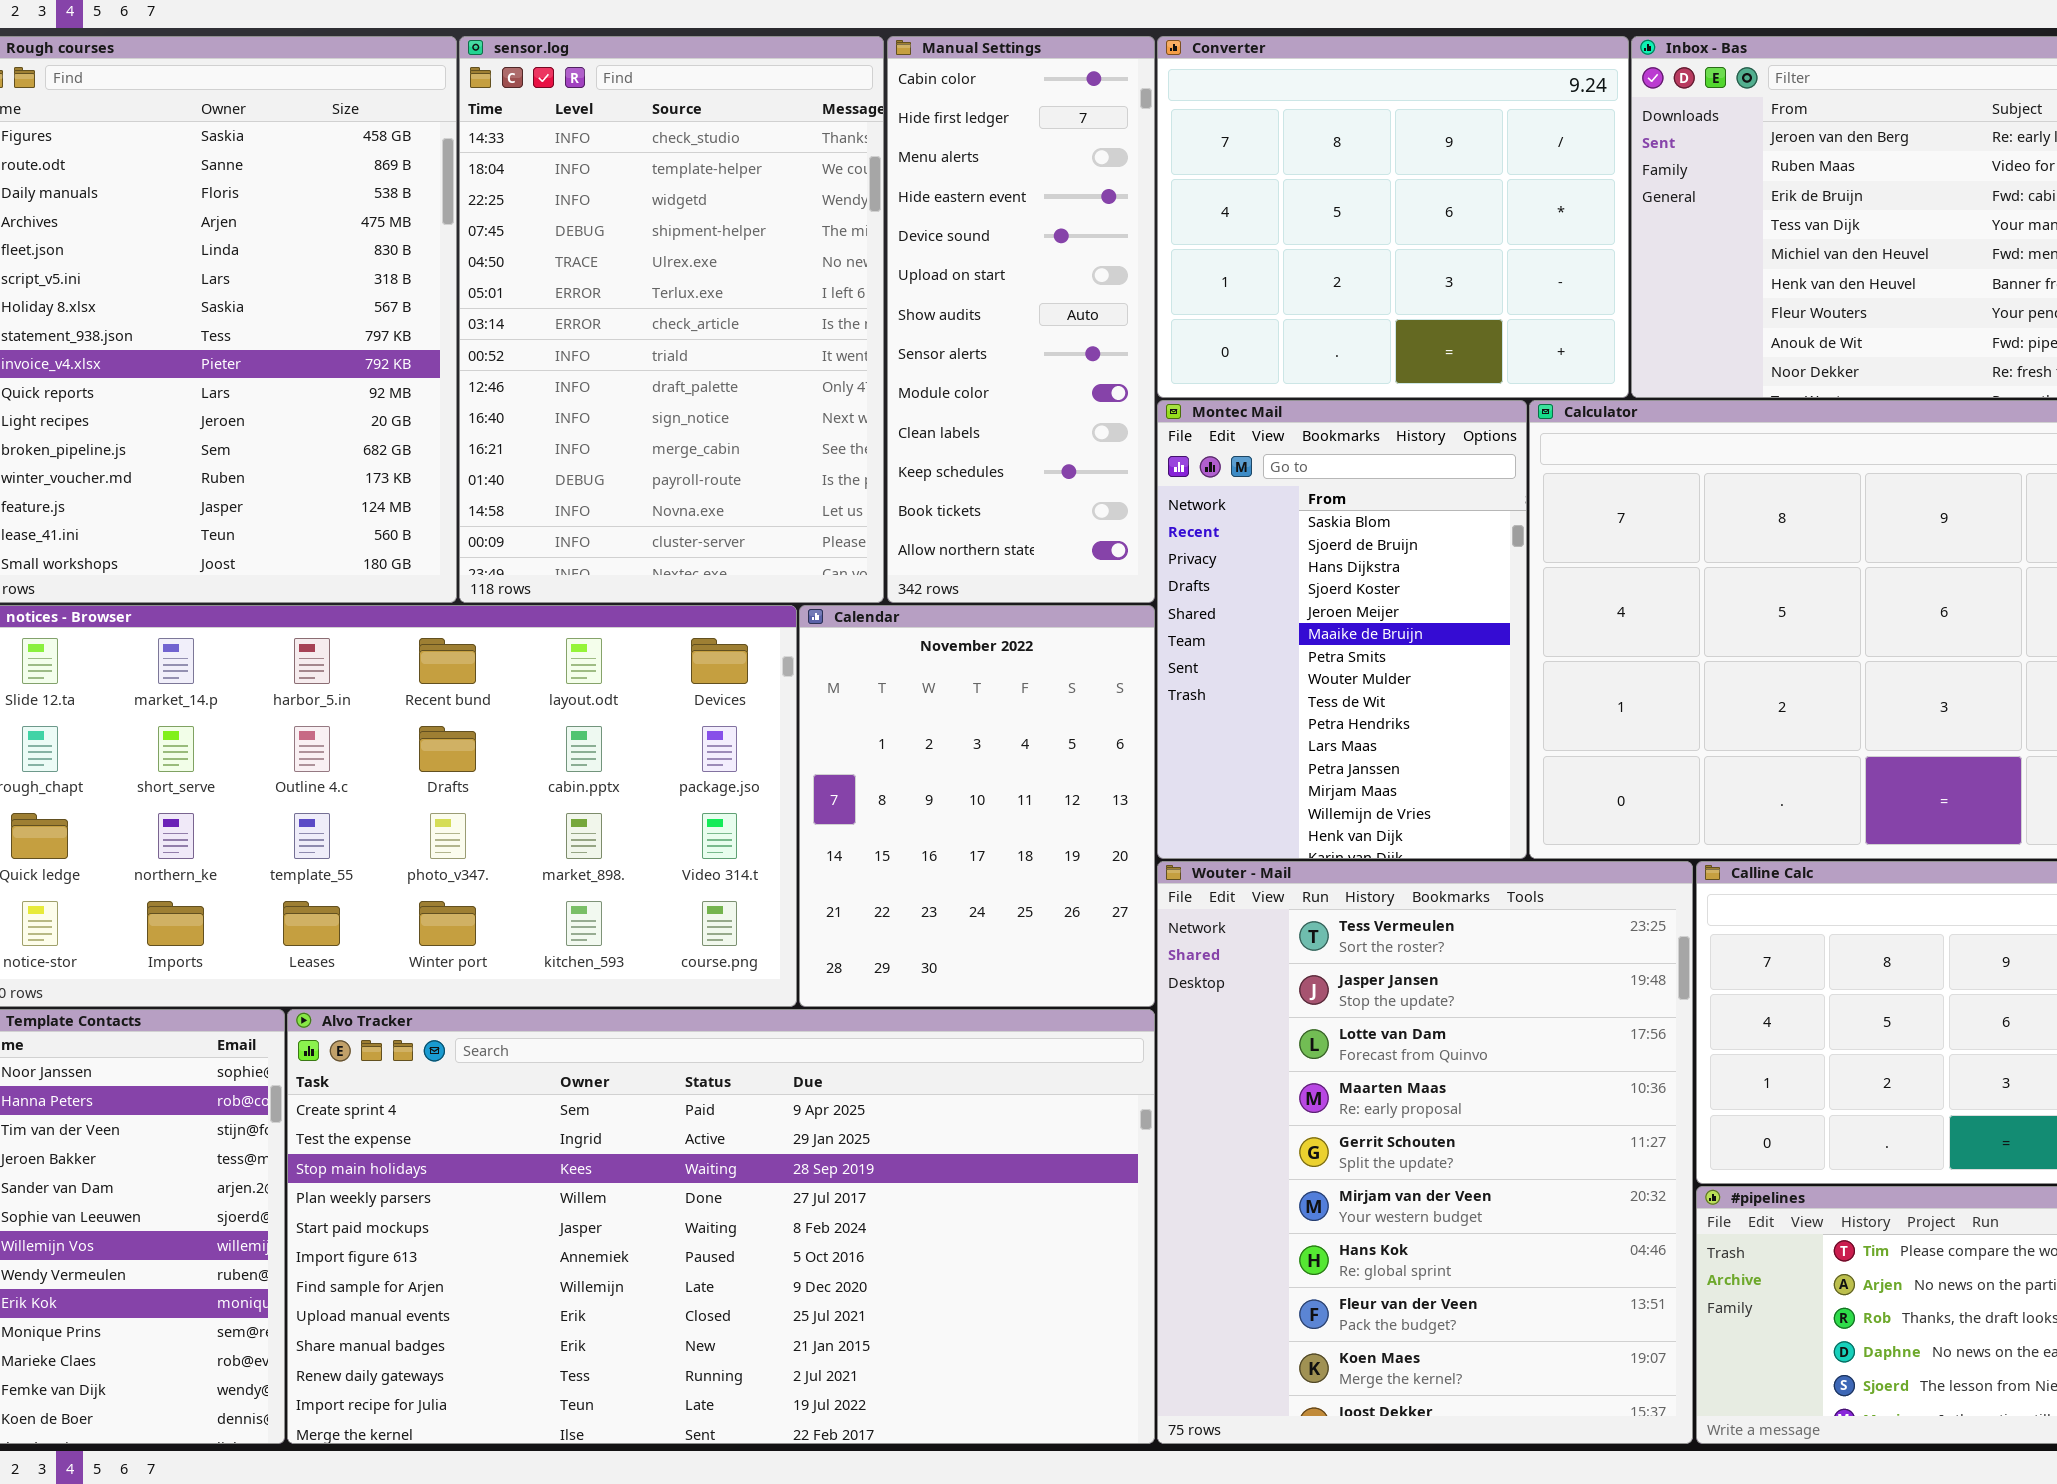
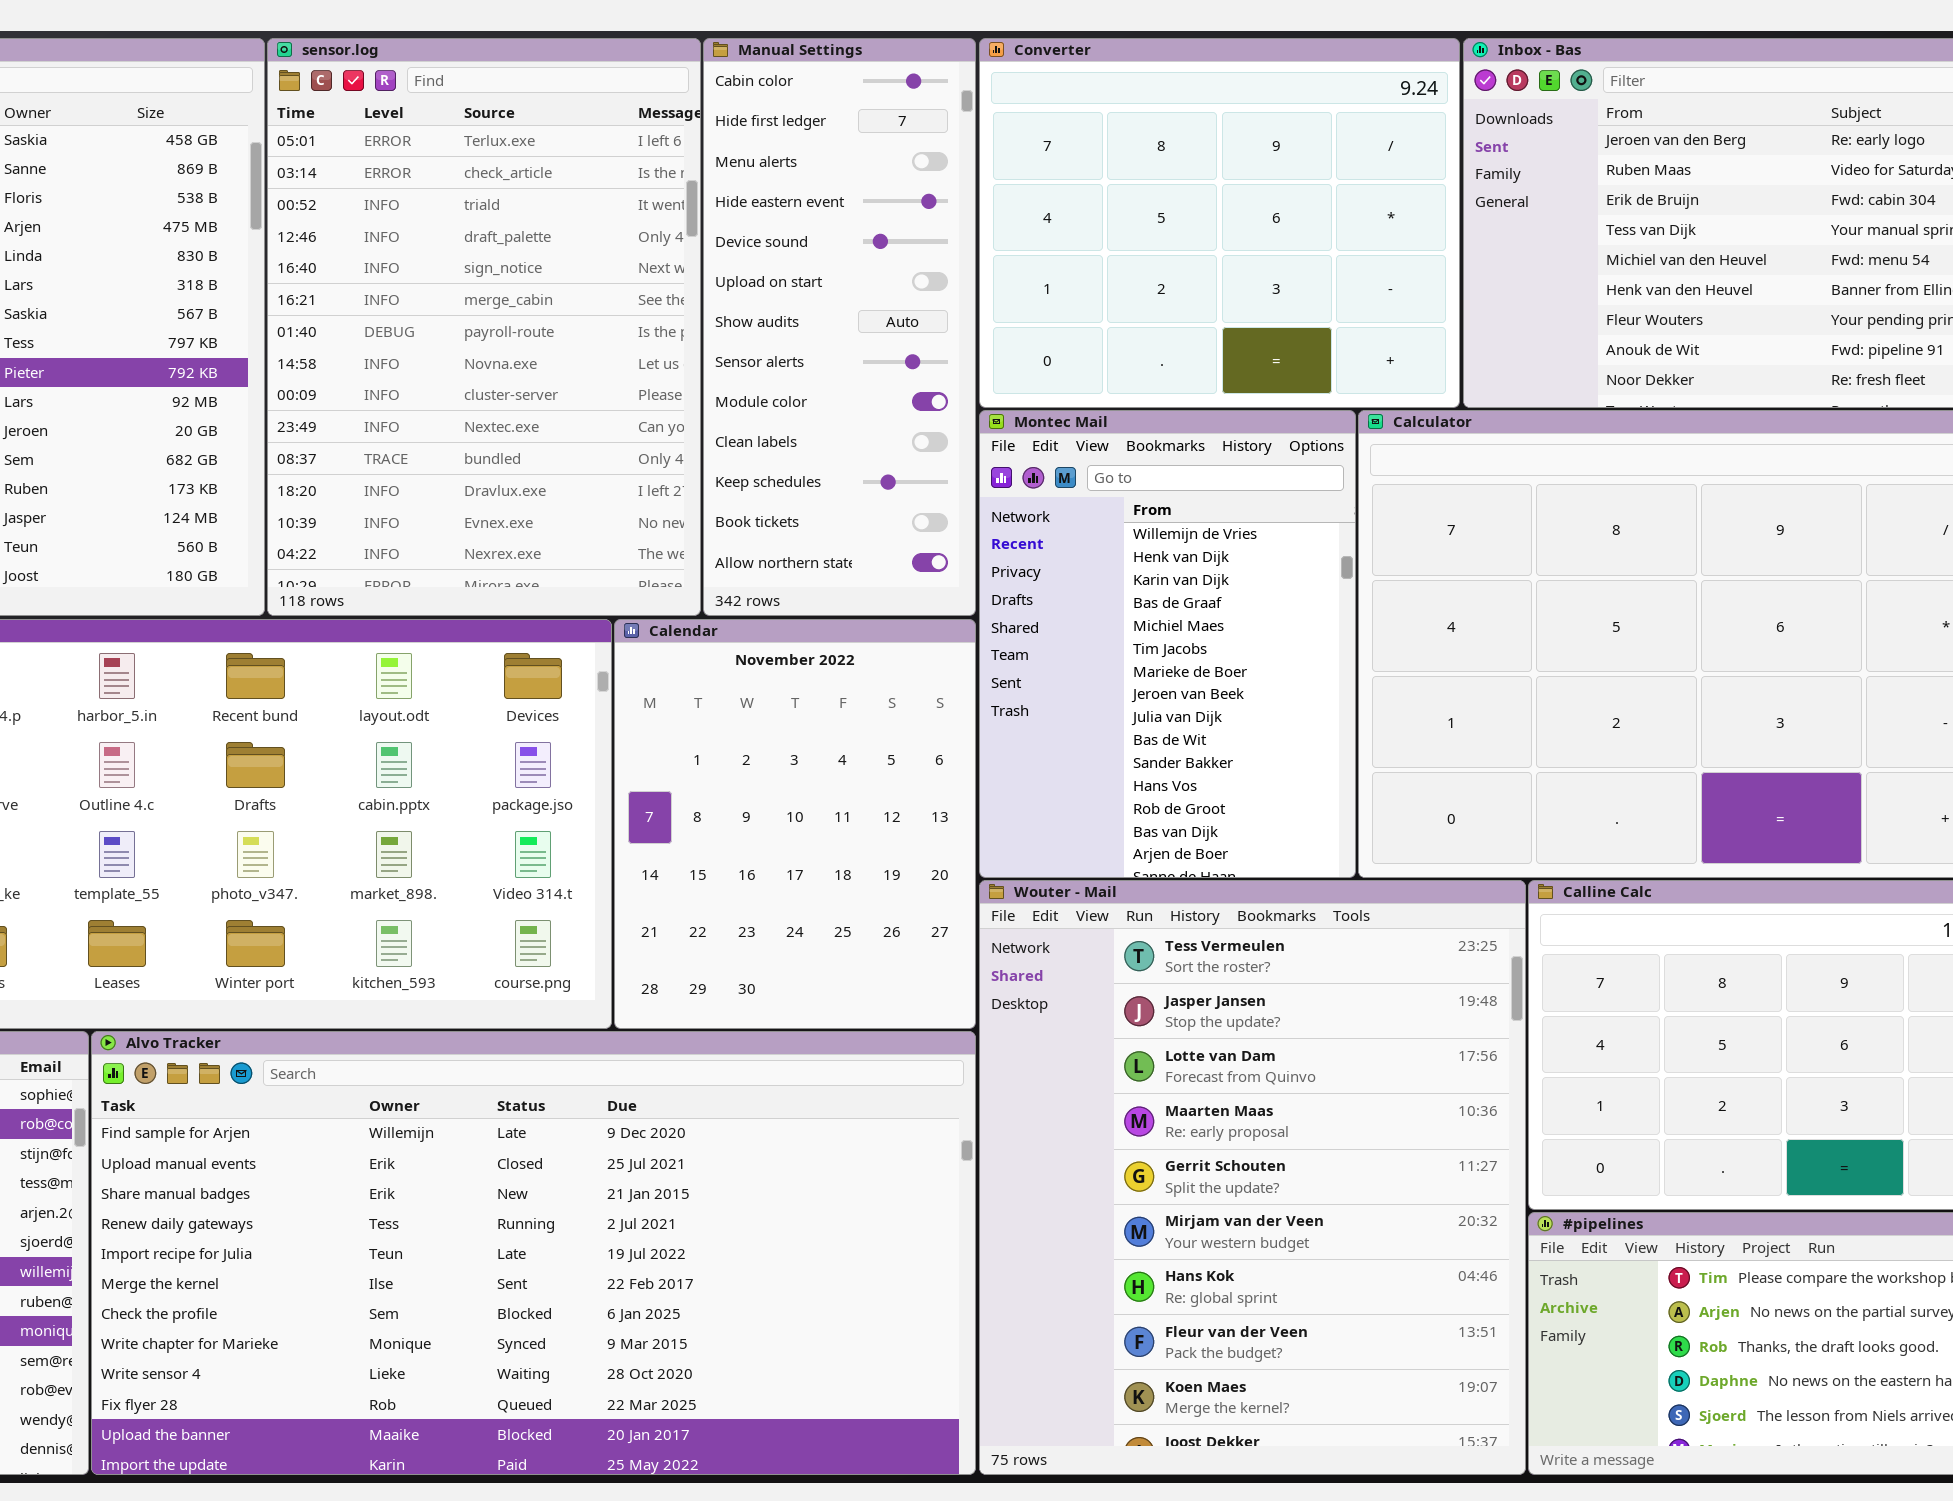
sensor.log: [459,36,884,603] -> [267,38,701,616], scrolled down 5 rows
Montec Mail: [1157,400,1527,859] -> [979,410,1356,878], scrolled down 13 rows
Alvo Tracker: [287,1009,1155,1444] -> [91,1031,976,1475], scrolled down 6 rows

